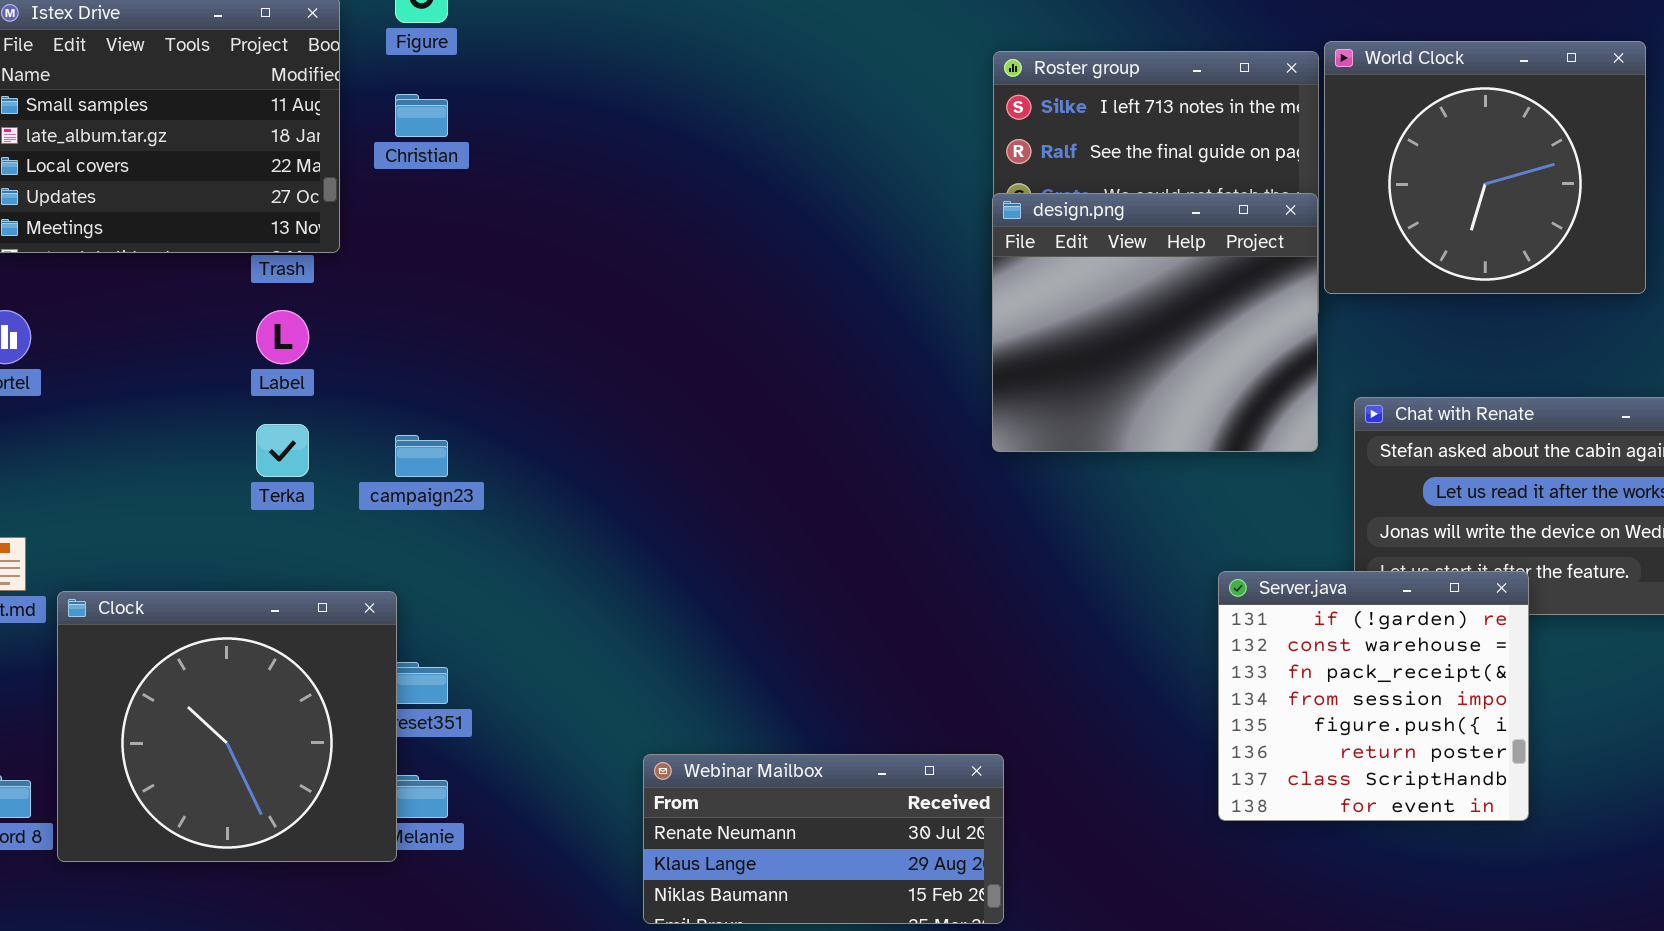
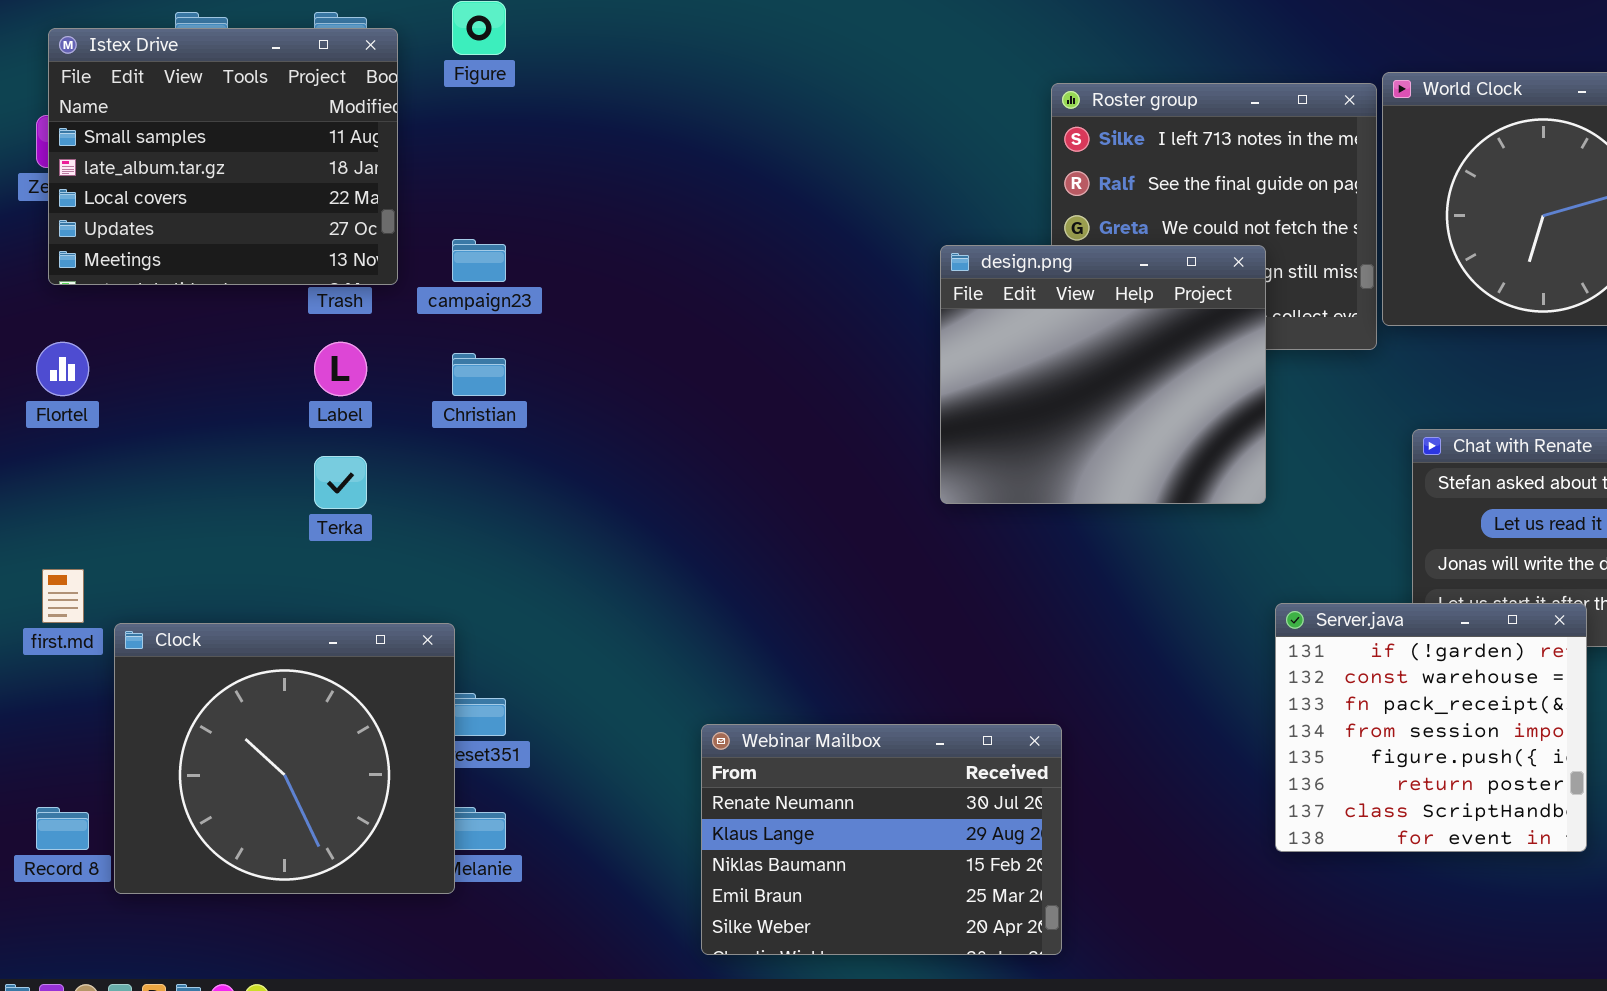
Christian: [395,94,448,137] -> [452,353,506,396], moved
design.png: [992,193,1318,452] -> [940,245,1266,504], moved
campaign23: [395,435,448,477] -> [452,239,506,282], moved
Webinar Mailbox: [643,754,1004,924] -> [701,724,1062,955], resized

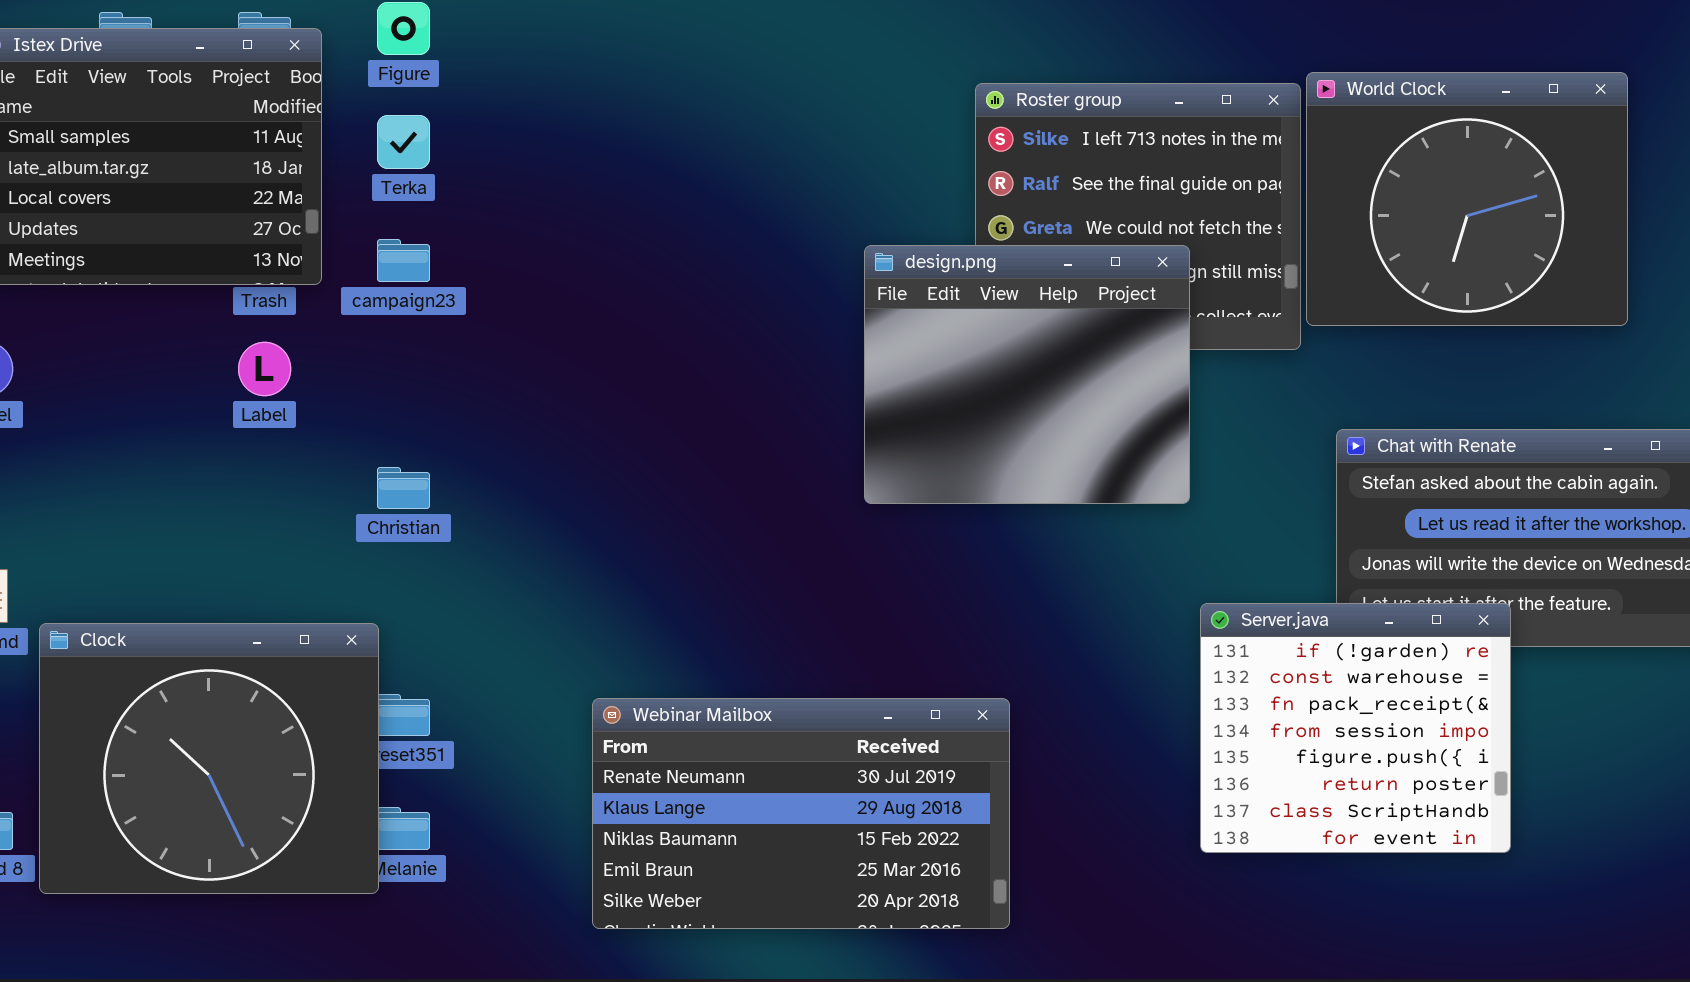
Christian: [452,353,506,396] -> [377,467,430,509], moved
Terka: [314,456,367,509] -> [377,115,430,169], moved
Webinar Mailbox: [701,724,1062,955] -> [592,698,1010,929], moved, resized

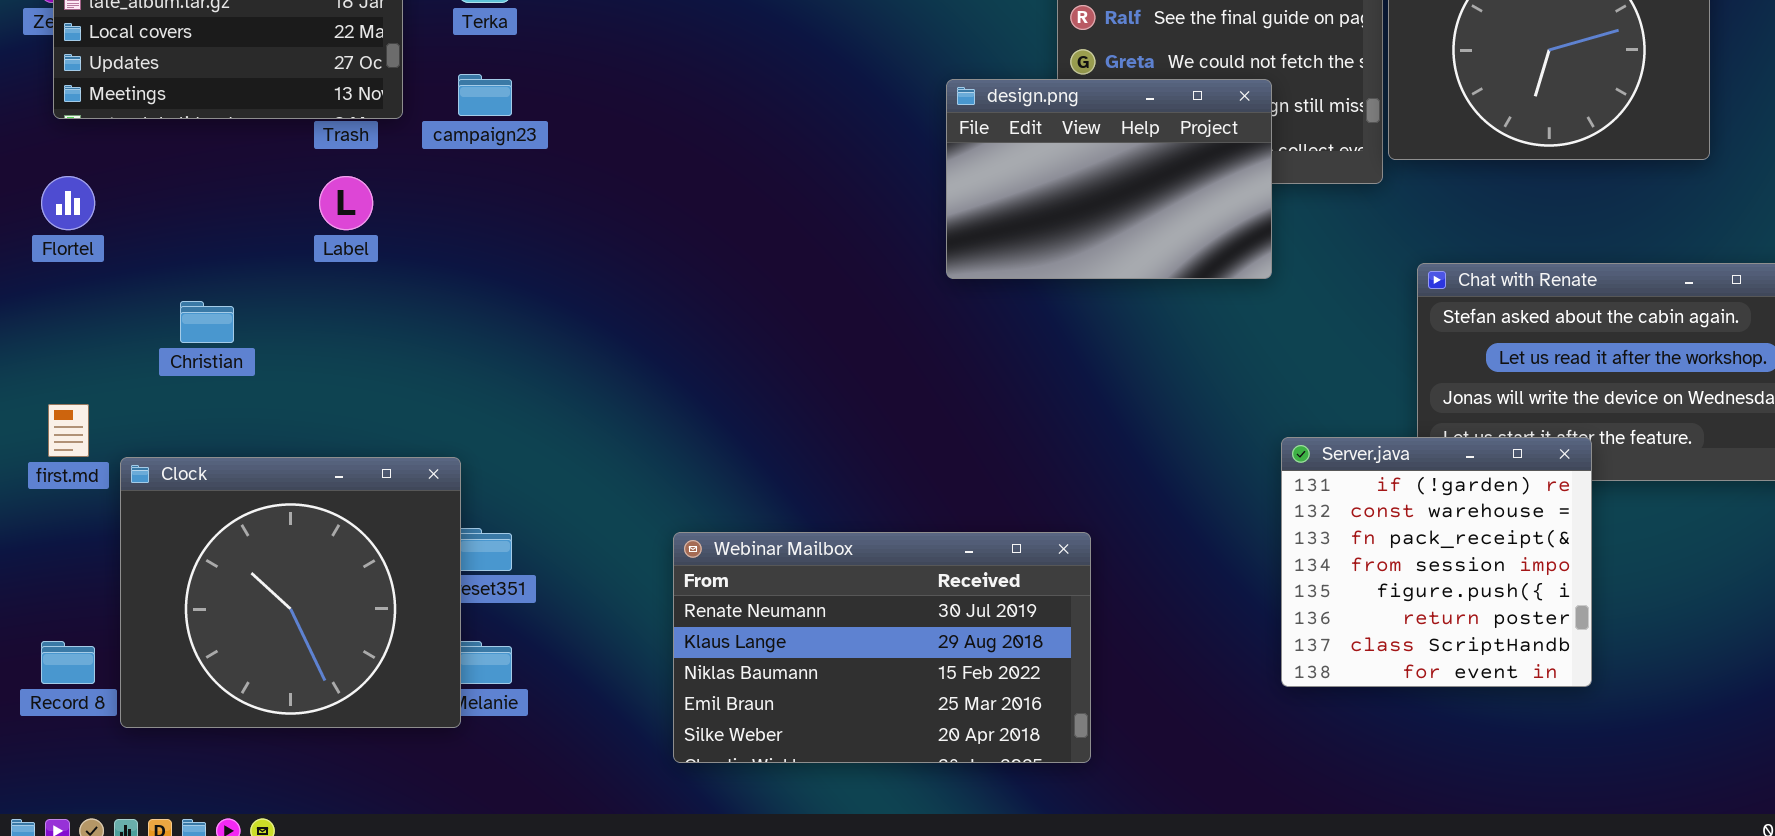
design.png: [864,245,1190,504] -> [946,79,1272,279], resized
Christian: [377,467,430,509] -> [180,301,234,343], moved

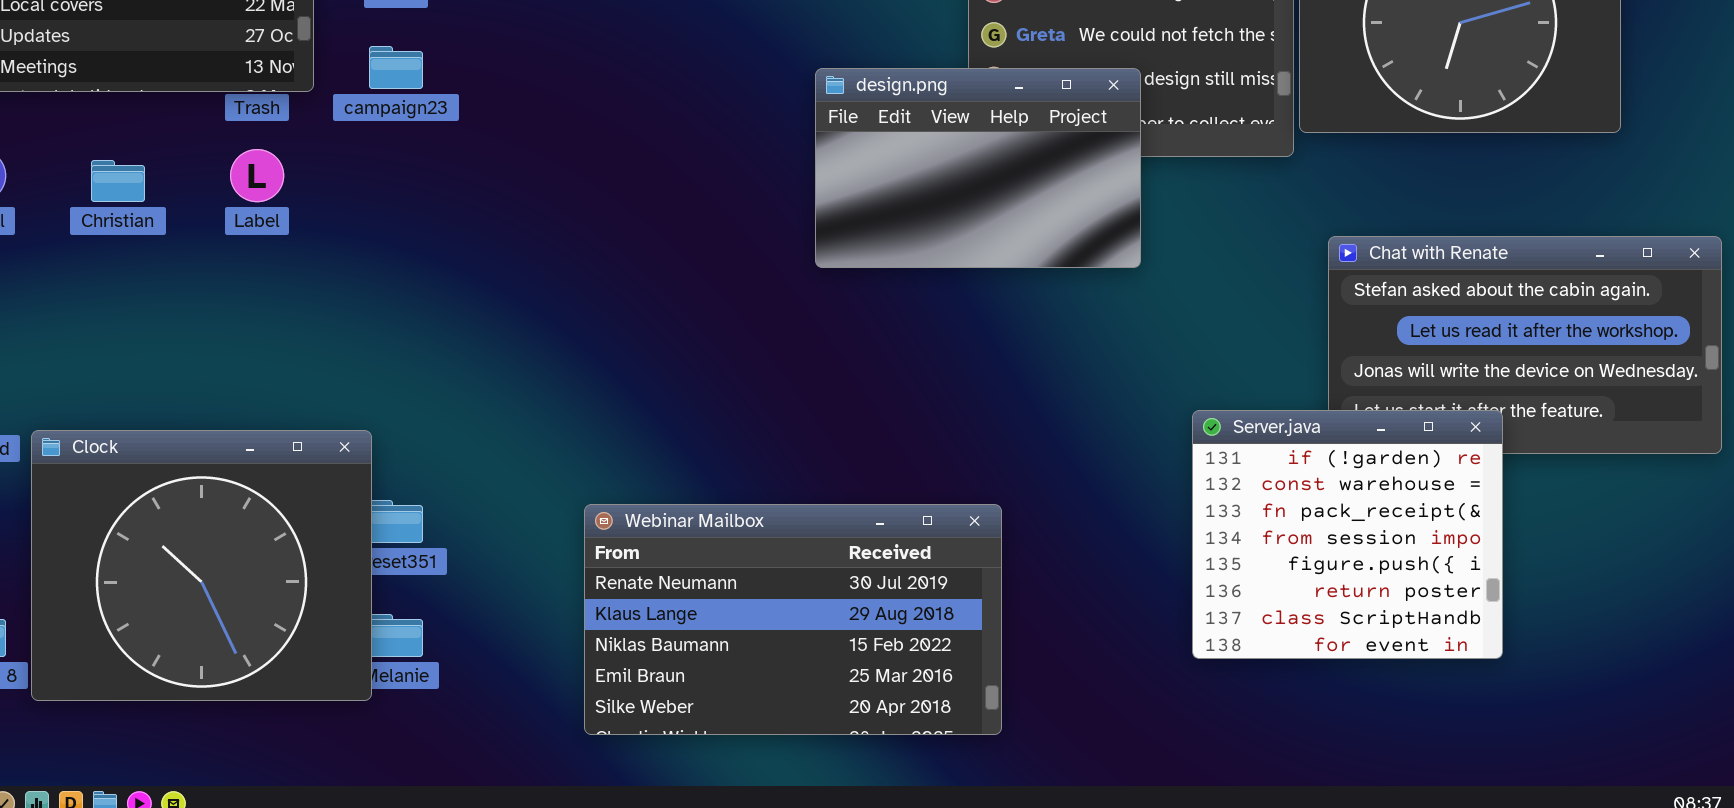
design.png: [946,79,1272,279] -> [815,68,1141,268], moved
Christian: [180,301,234,343] -> [91,160,145,202], moved

